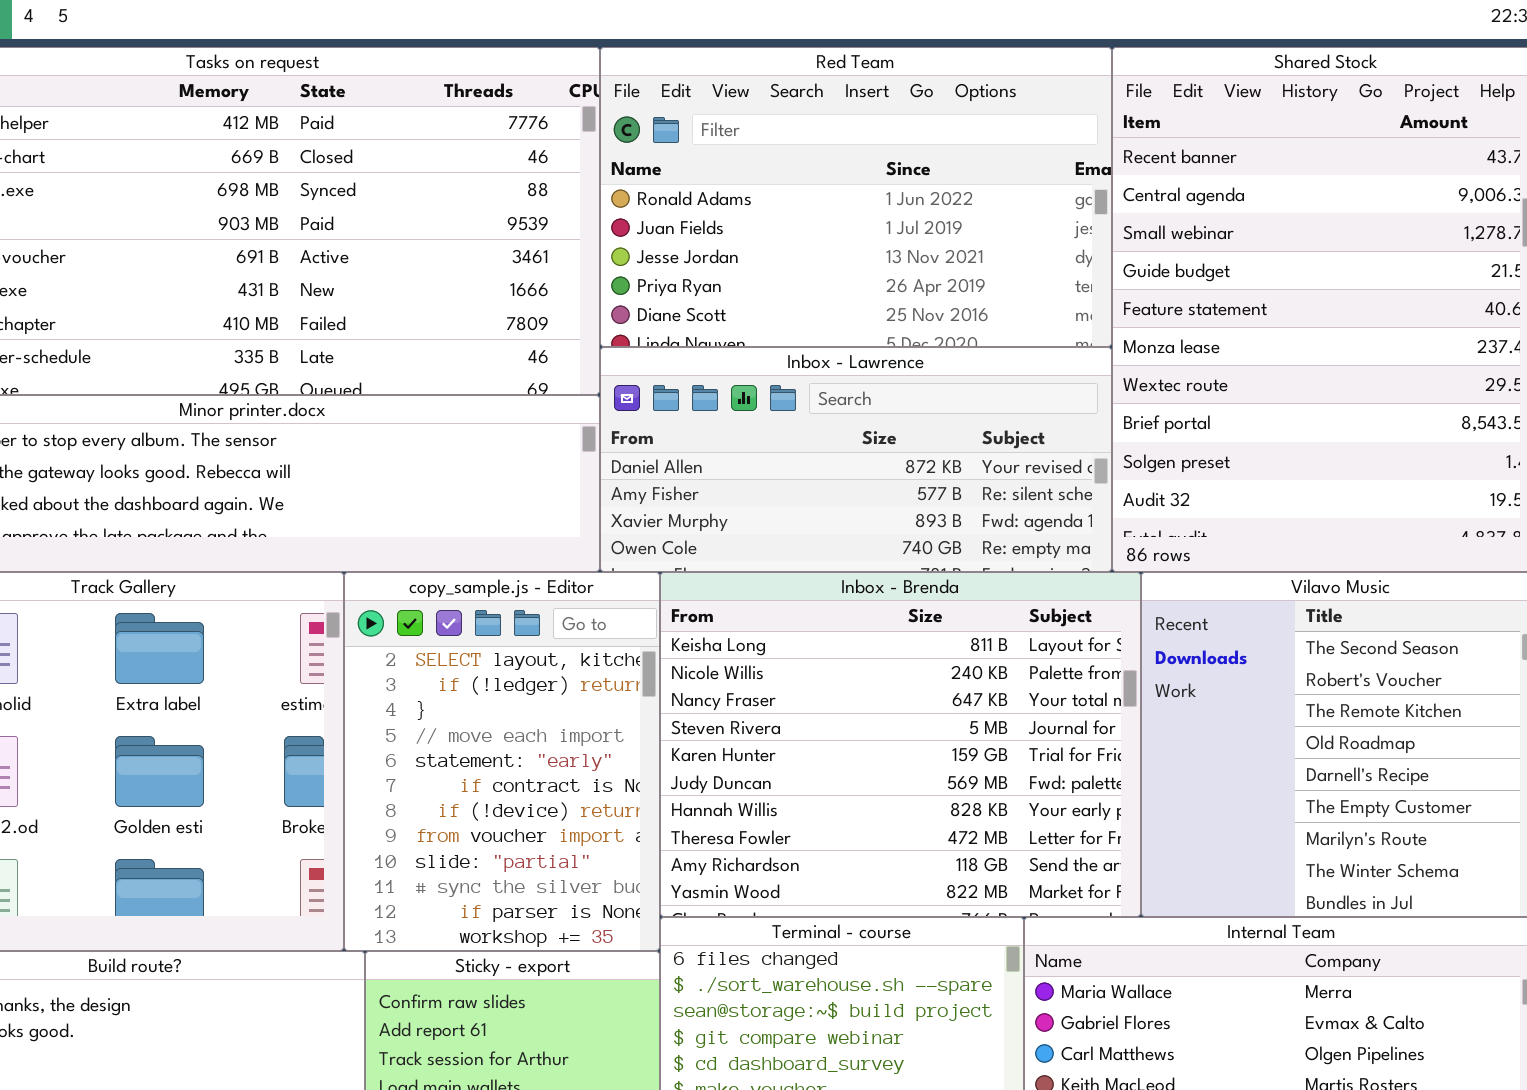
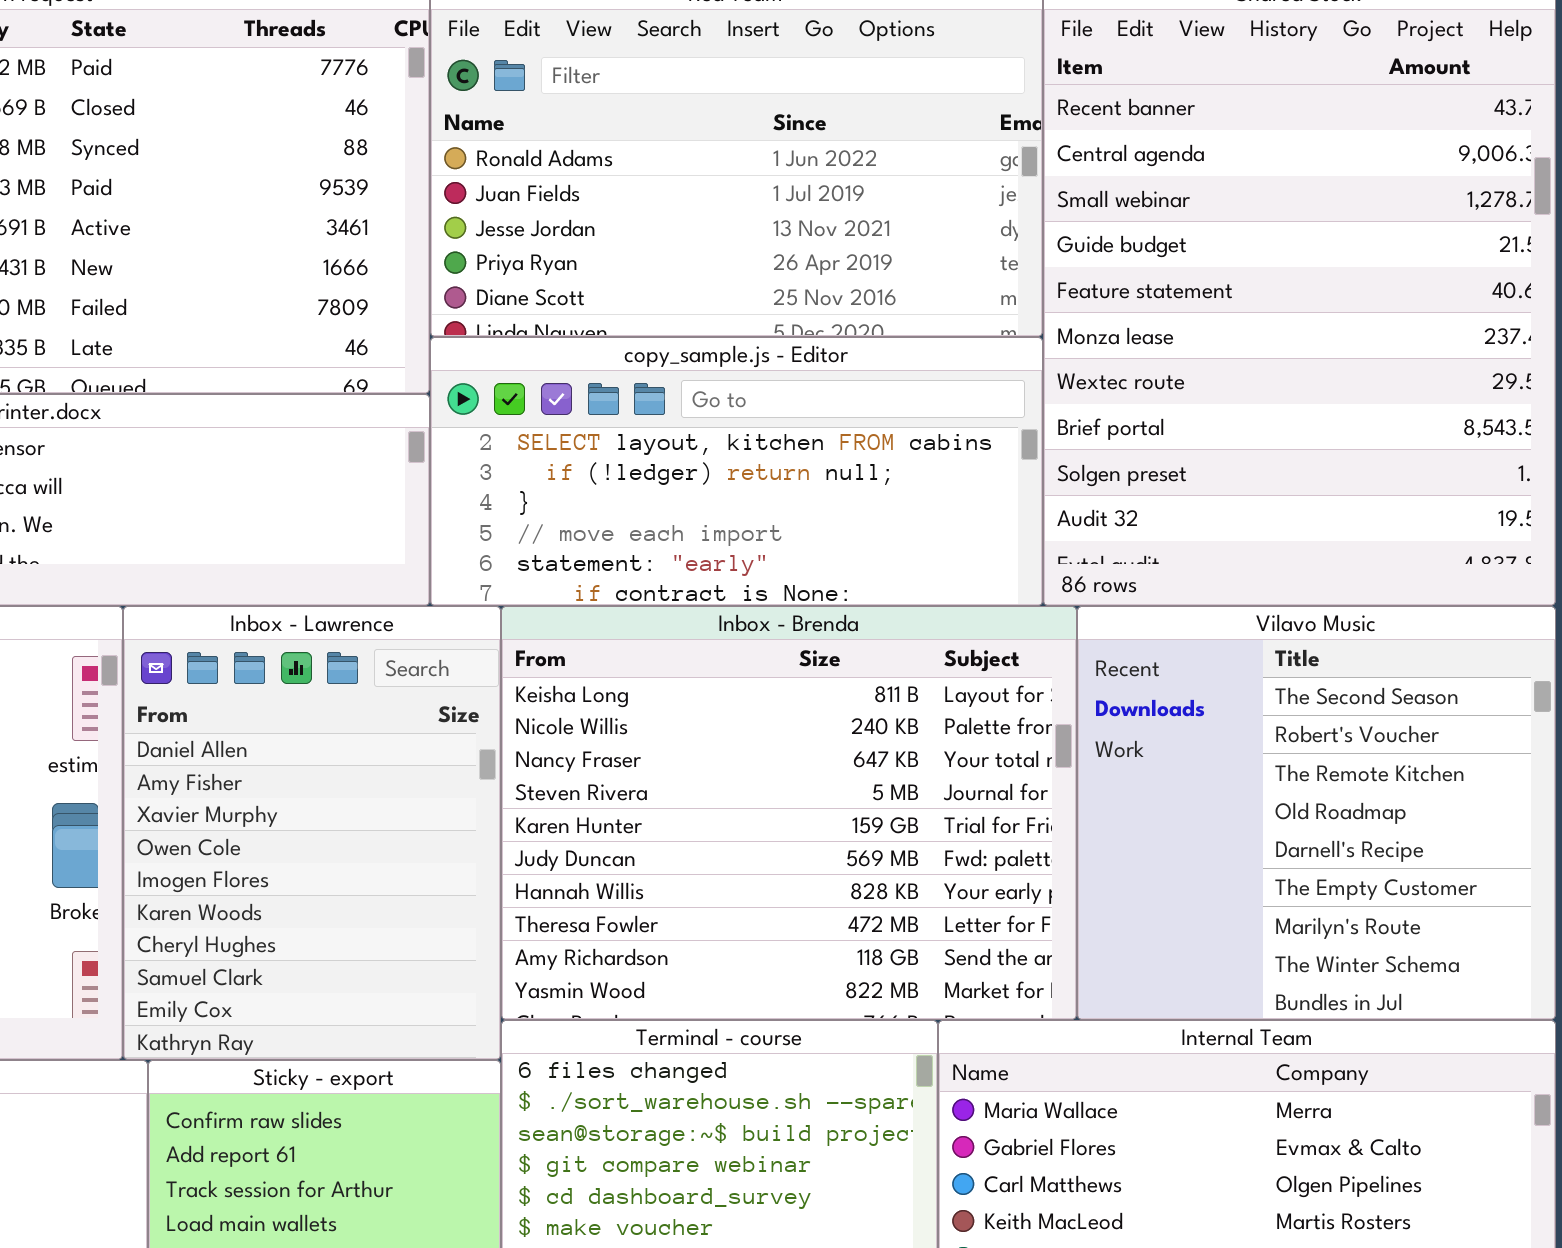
Inbox - Lawrence: [600,347,1112,572] -> [123,606,501,1060], moved, resized
copy_sample.js - Editor: [344,572,660,951] -> [430,337,1043,606], moved, resized

